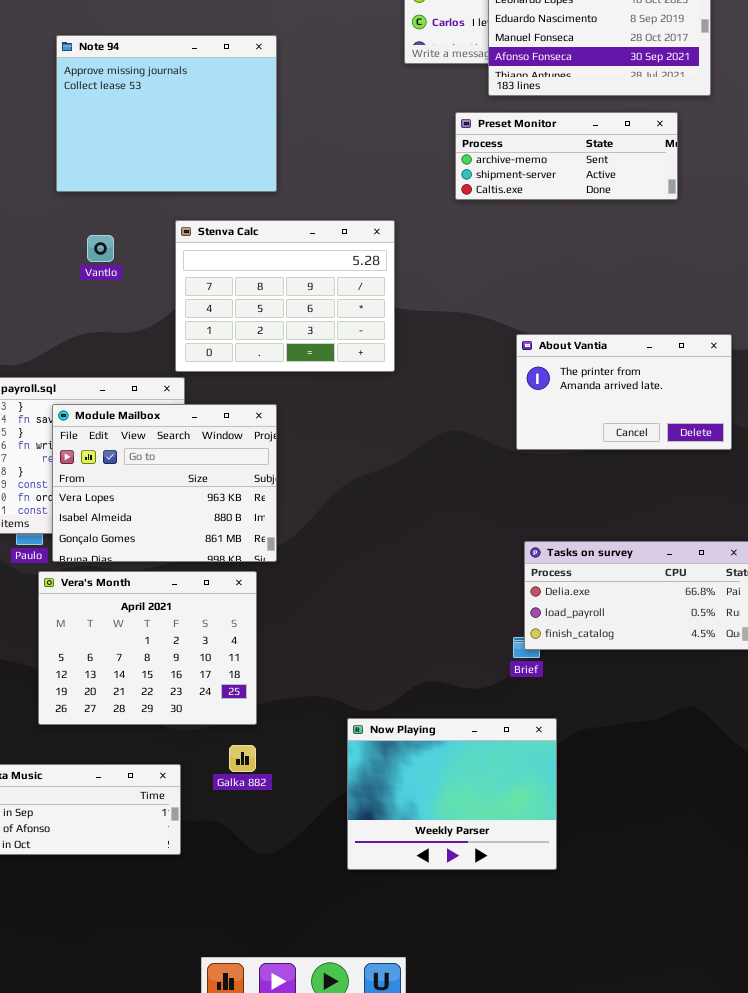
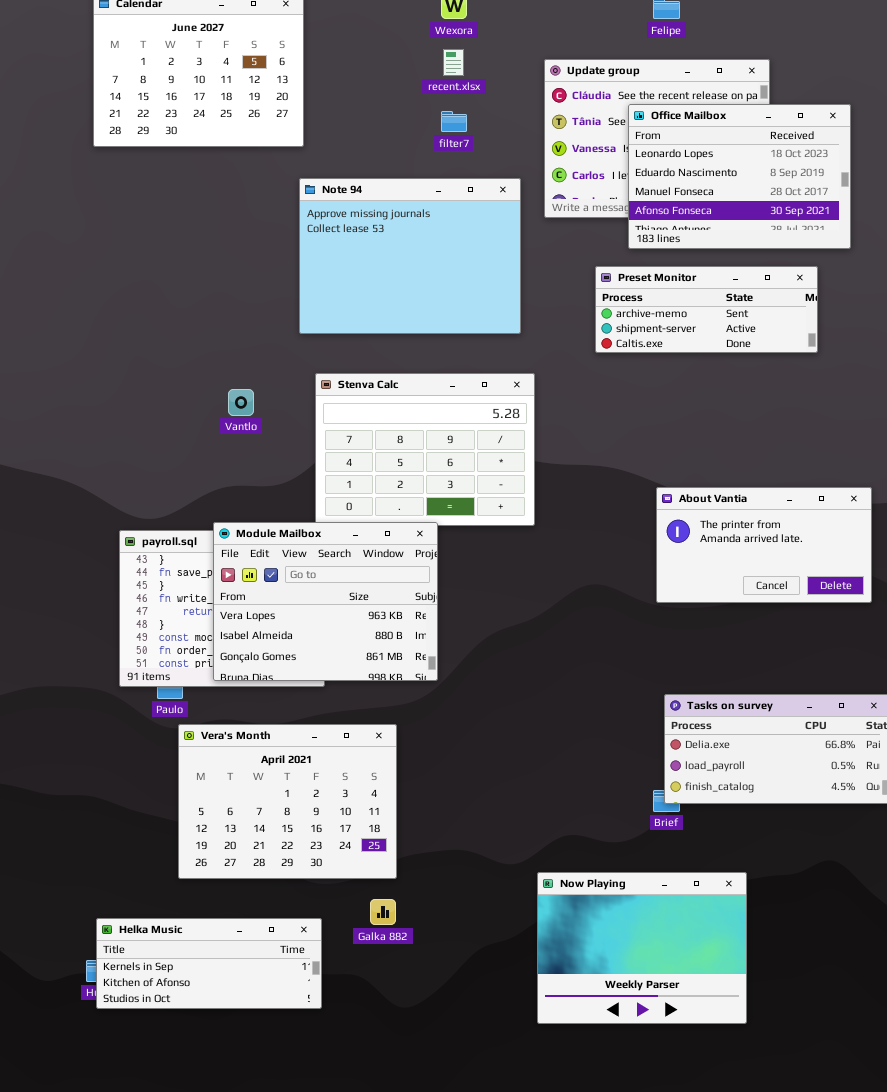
Note 94: [56,35,277,192] -> [299,178,521,334], moved
Module Mailbox: [52,404,277,562] -> [213,522,438,681], moved
Now Playing: [347,718,557,870] -> [537,872,747,1024], moved

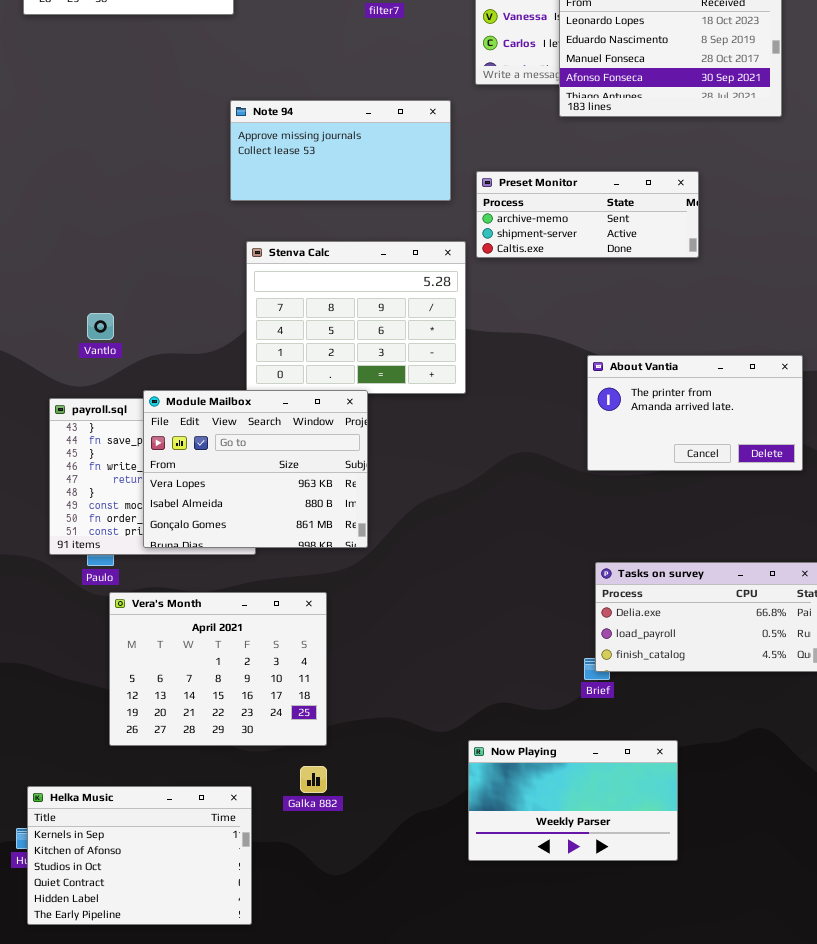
Note 94: [299,178,521,334] -> [230,100,451,201], resized
Preset Monitor: [595,266,818,353] -> [476,171,699,258], moved
Vantlo: [228,389,254,416] -> [87,313,114,340], moved
Now Playing: [537,872,747,1024] -> [468,740,678,861], resized
Helka Music: [96,918,322,1009] -> [27,786,252,925], resized

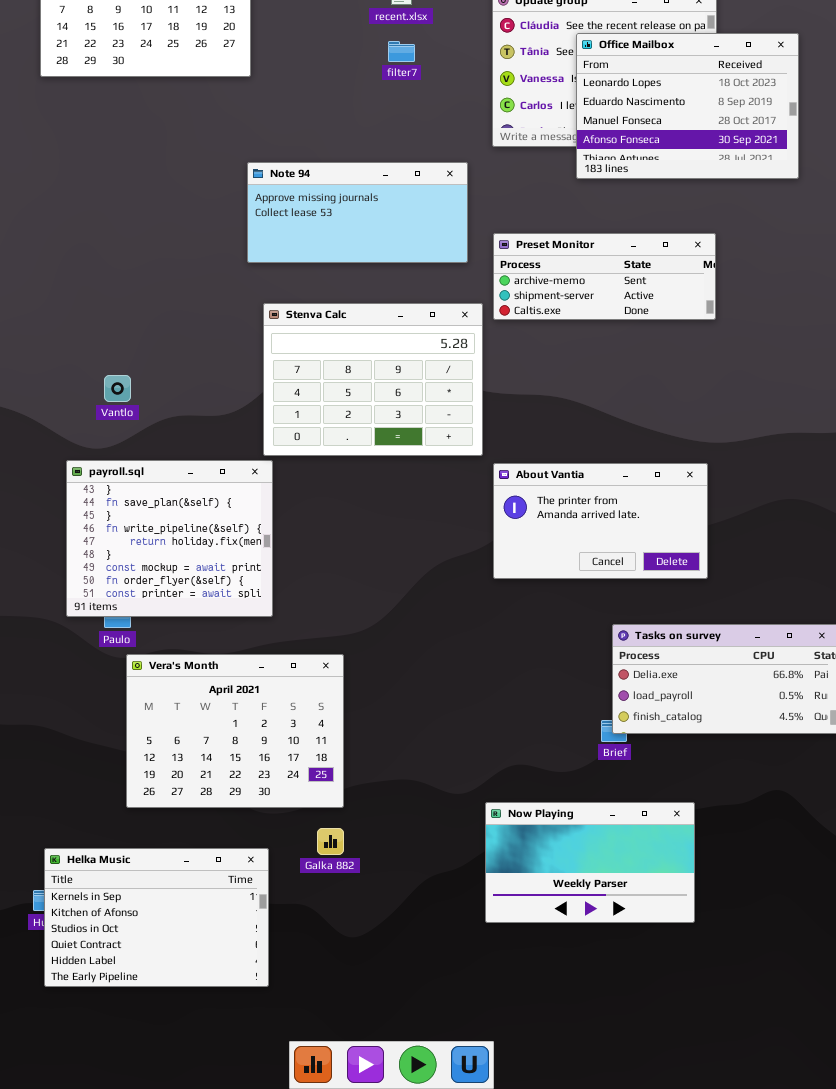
About Vantia: [587,355,803,471] -> [493,463,708,579], moved
Module Mailbox: [143,390,368,548] -> none, closed

